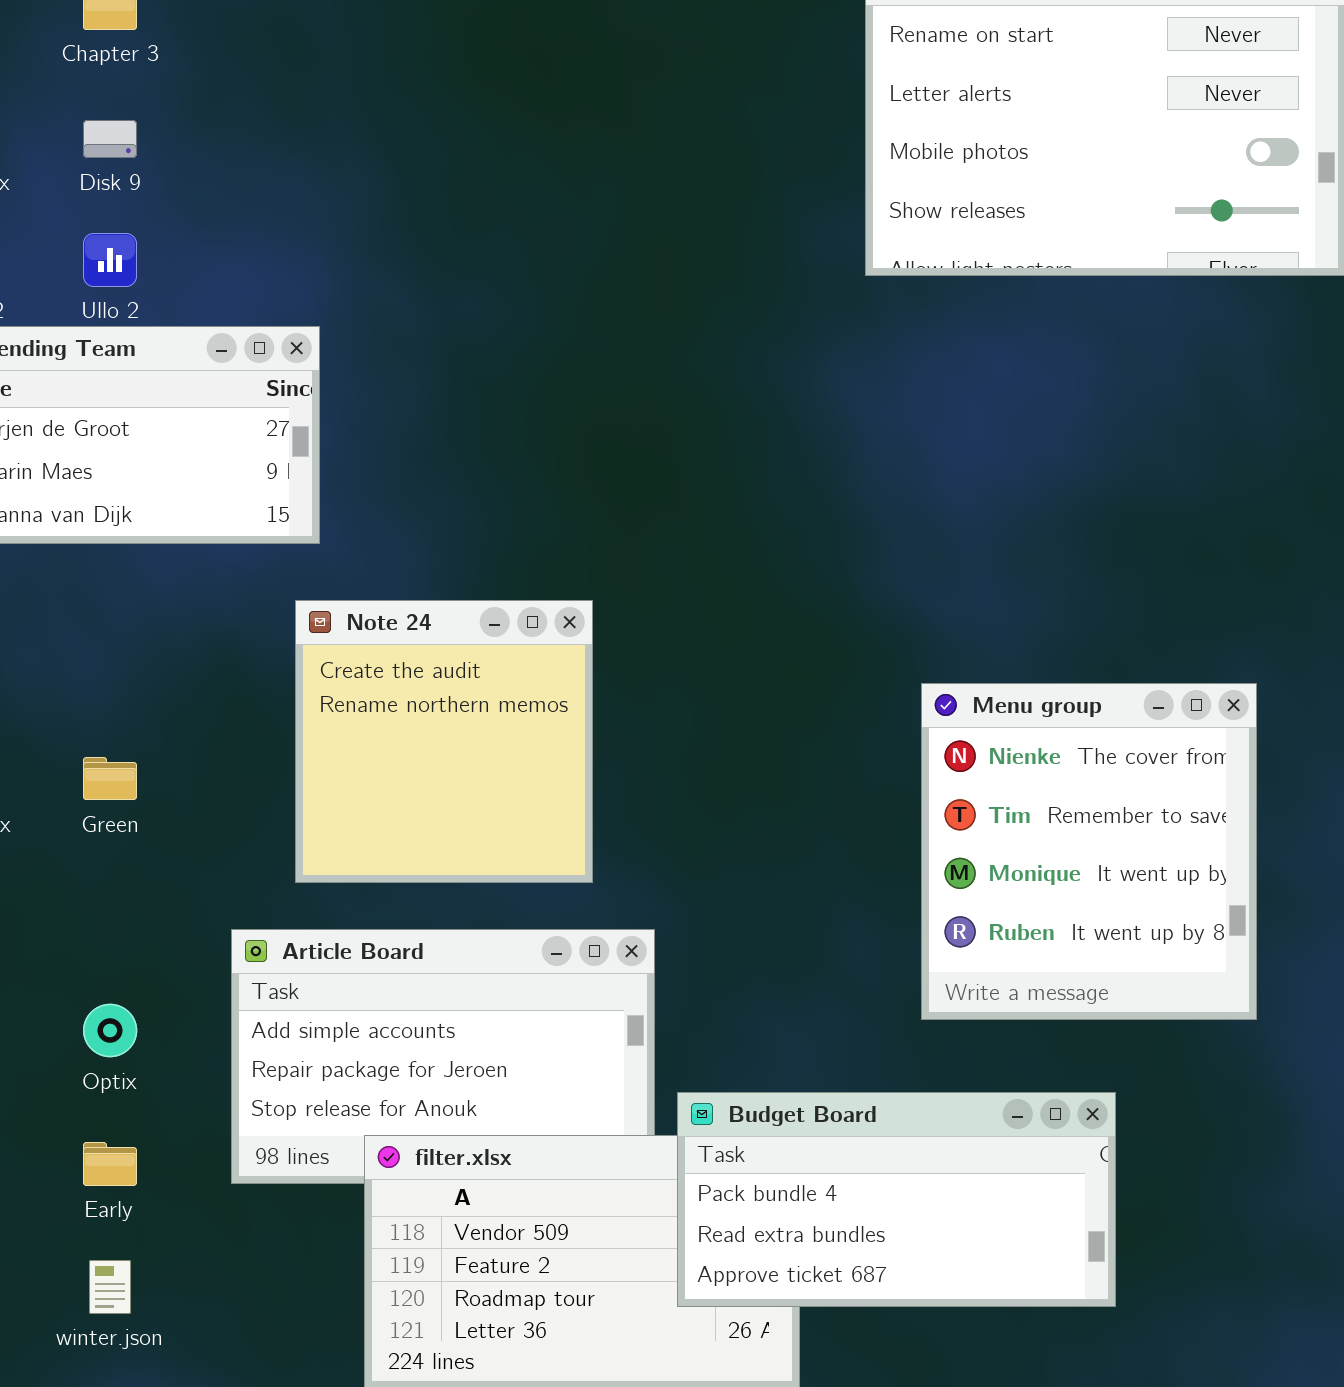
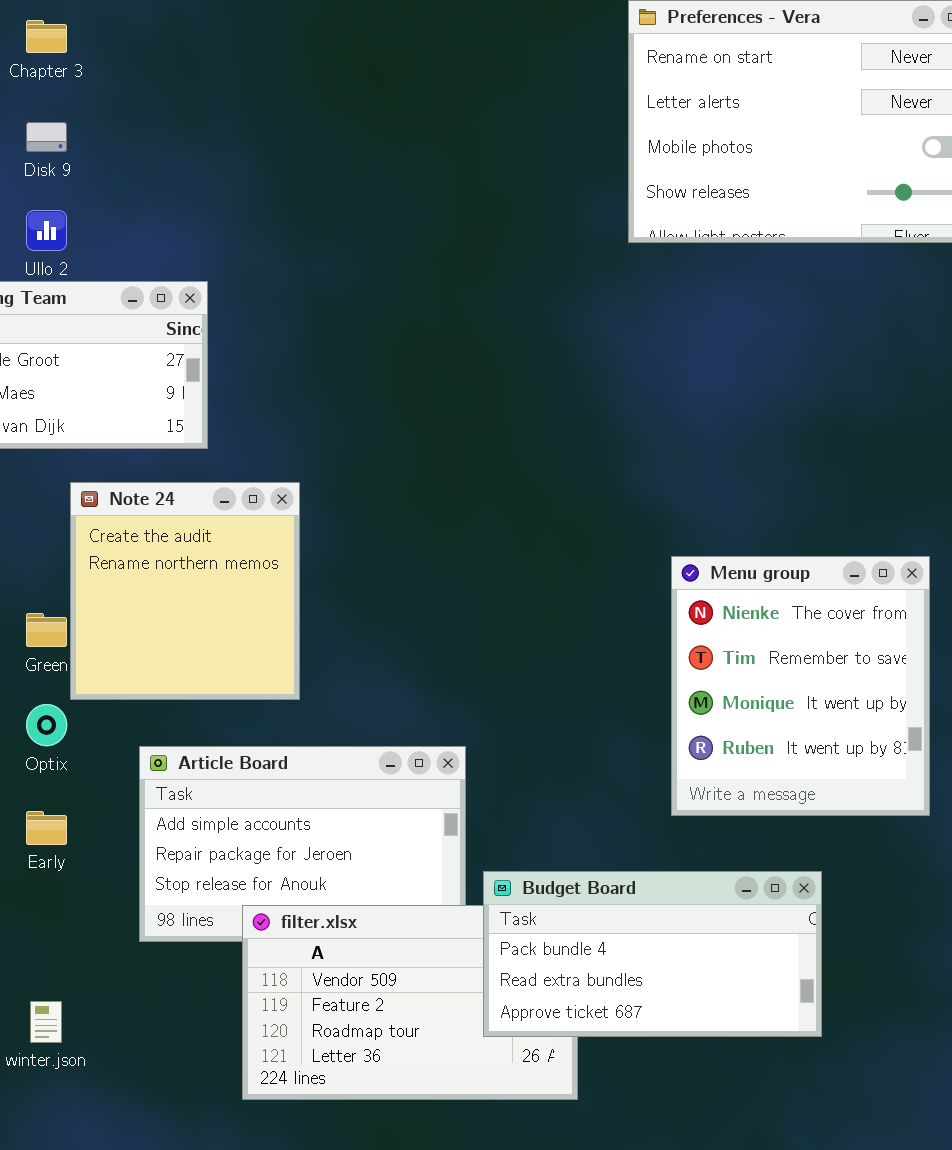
Note 24: [295,600,593,883] -> [70,482,300,700], moved
Optix: [83,1004,137,1057] -> [26,704,67,746], moved
Early: [83,1142,137,1186] -> [26,811,67,845], moved

